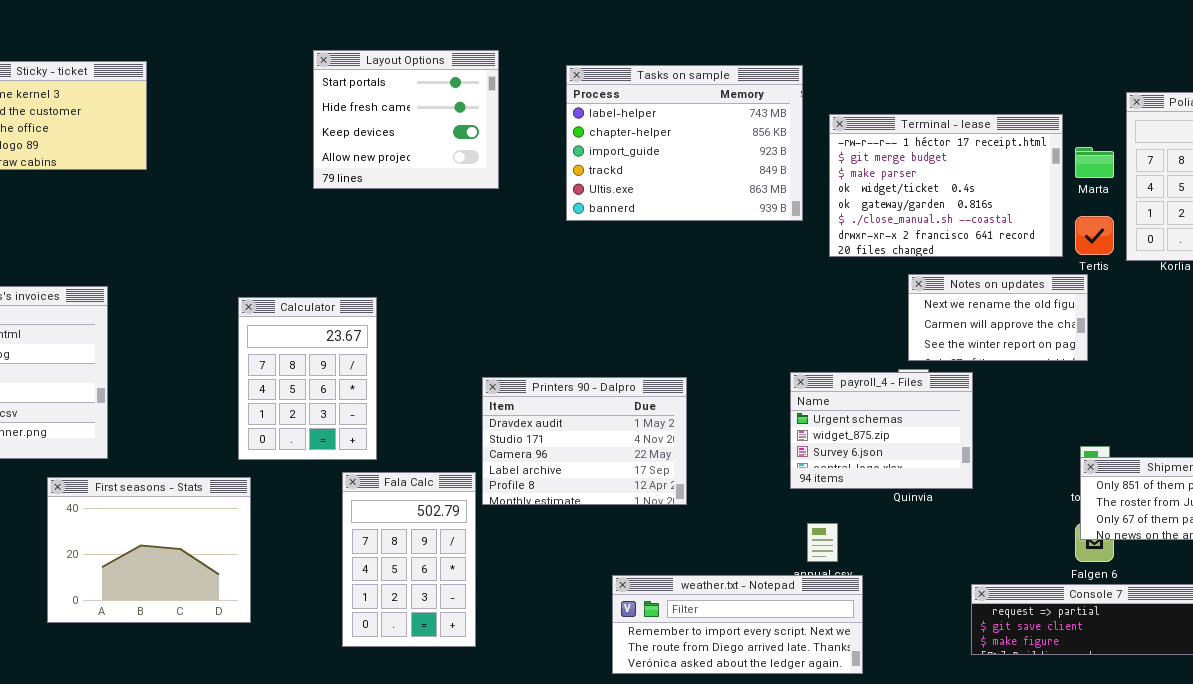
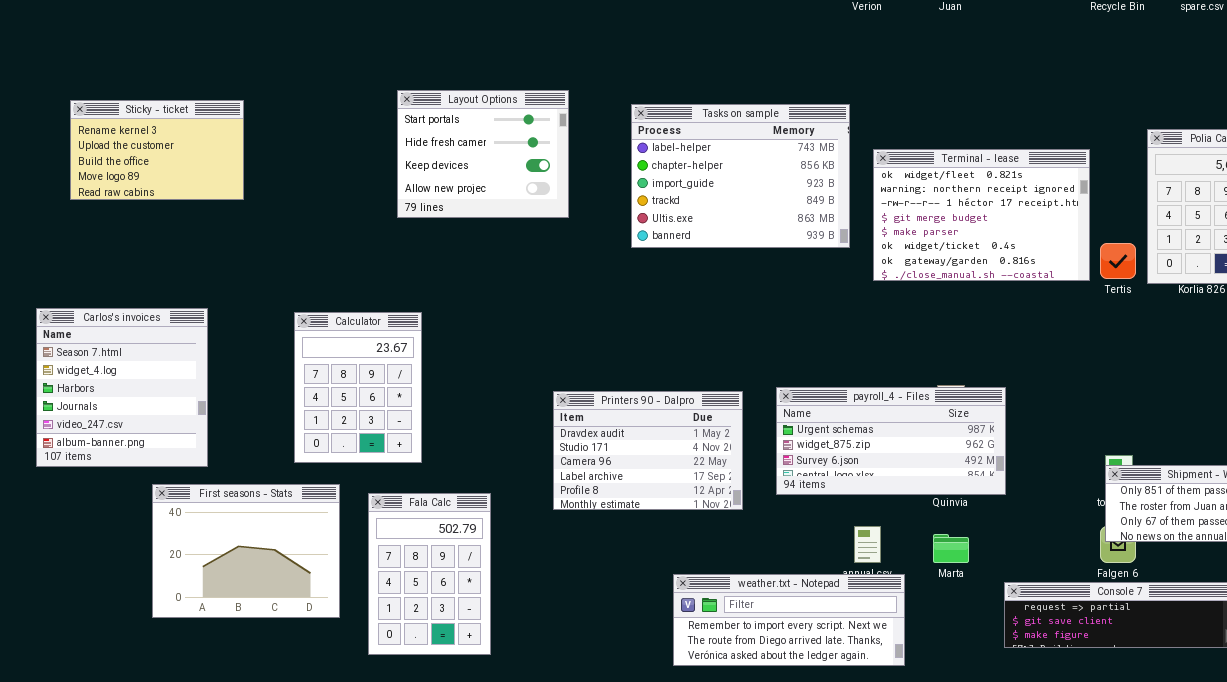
Terminal - lease: [829,114,1063,257] -> [873,149,1090,281], scrolled up 2 rows
Marta: [1075,147,1114,178] -> [933,534,969,563], moved
Notes on updates: [908,274,1088,361] -> none, closed
Calculator: [238,297,377,460] -> [294,312,422,463], moved
payroll_4 - Files: [790,372,973,489] -> [776,387,1006,495], resized
Fala Calc: [342,472,476,647] -> [368,493,491,655], moved

